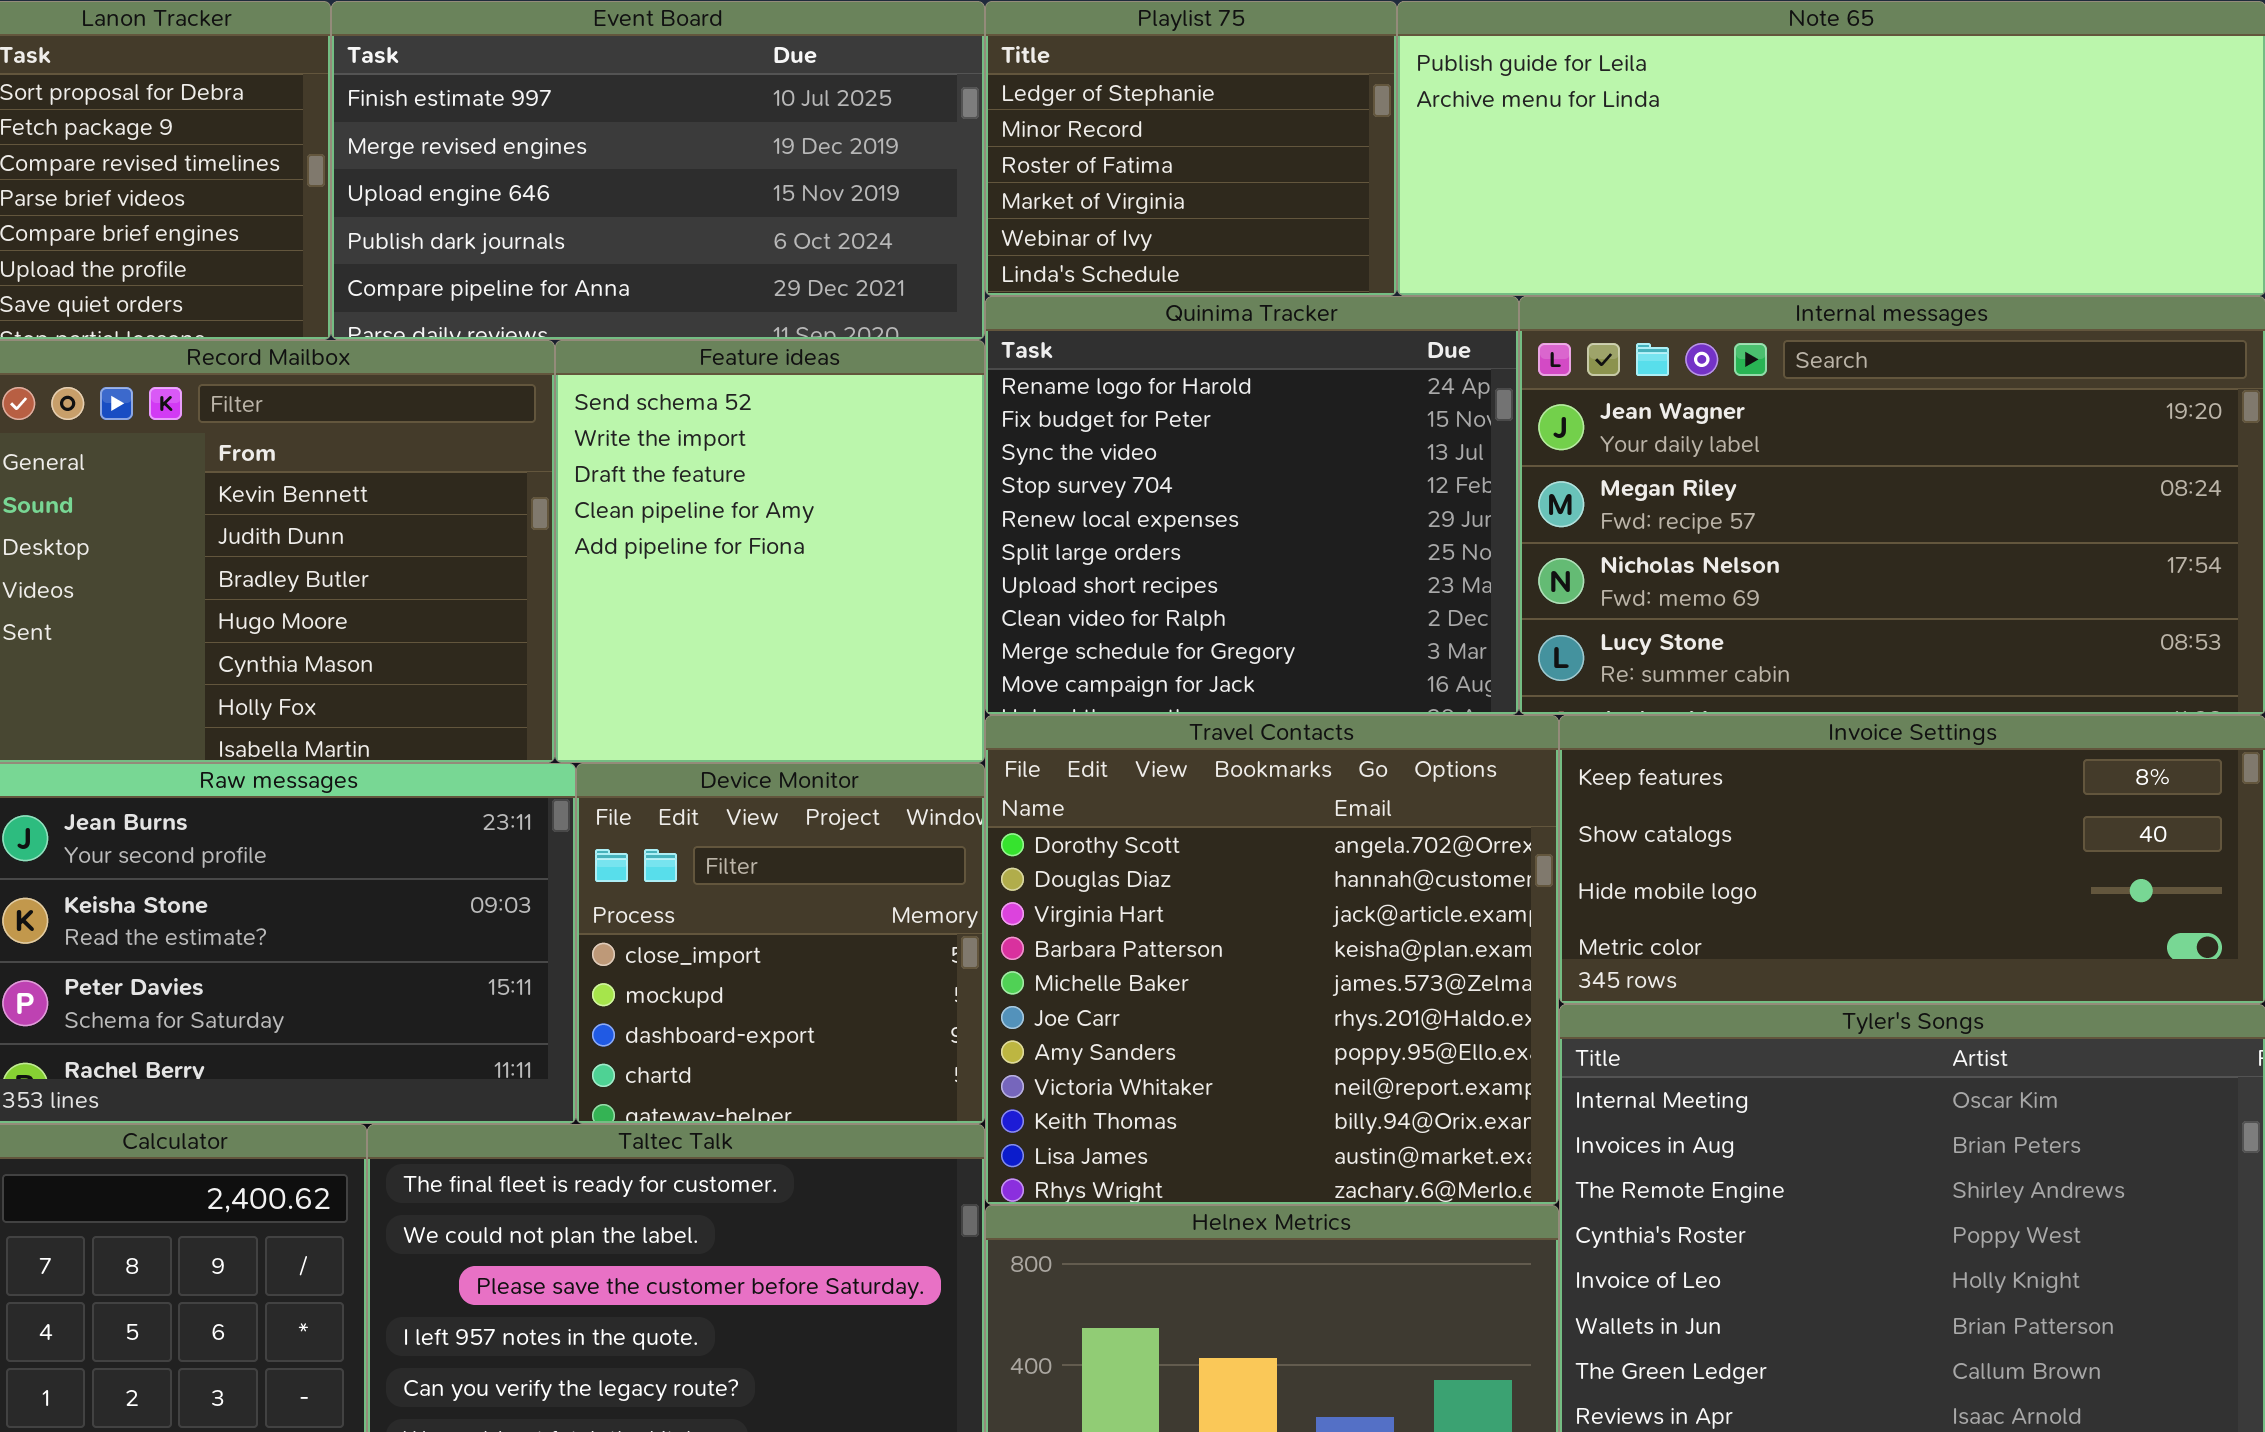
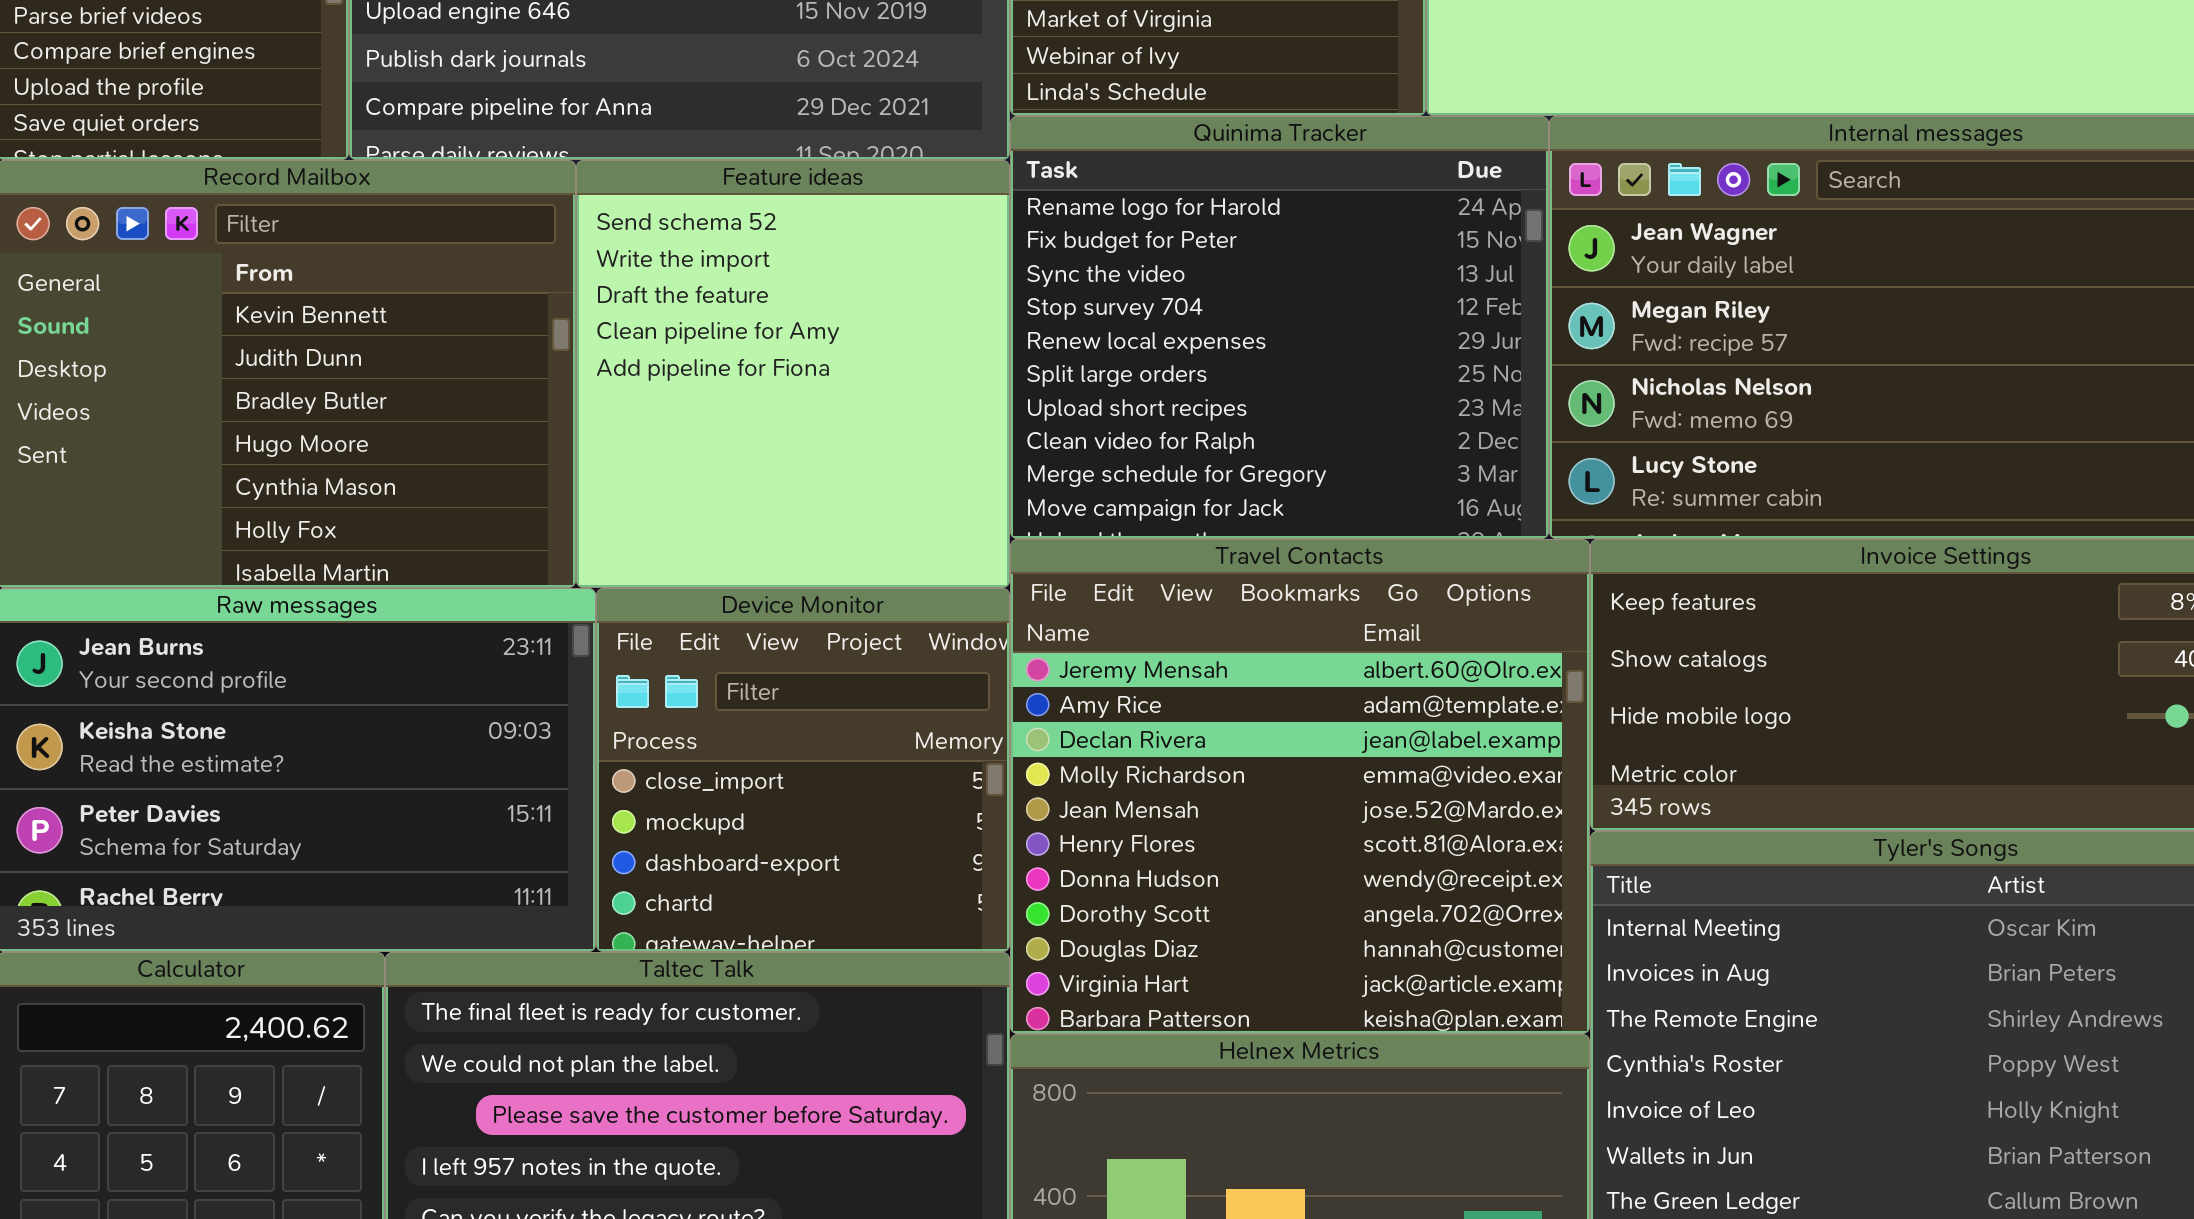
Travel Contacts: [985,715,1559,1205] -> [1010,539,1590,1034], scrolled up 7 rows

